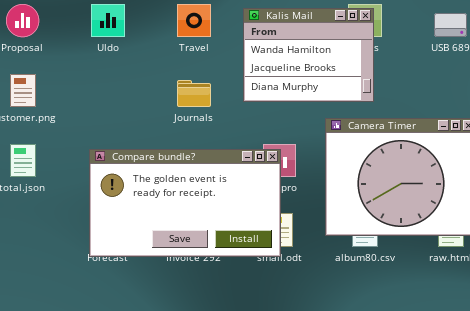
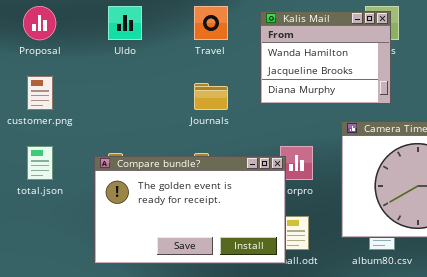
Compare bundle?: [89,149,281,257] -> [94,156,286,264], moved

